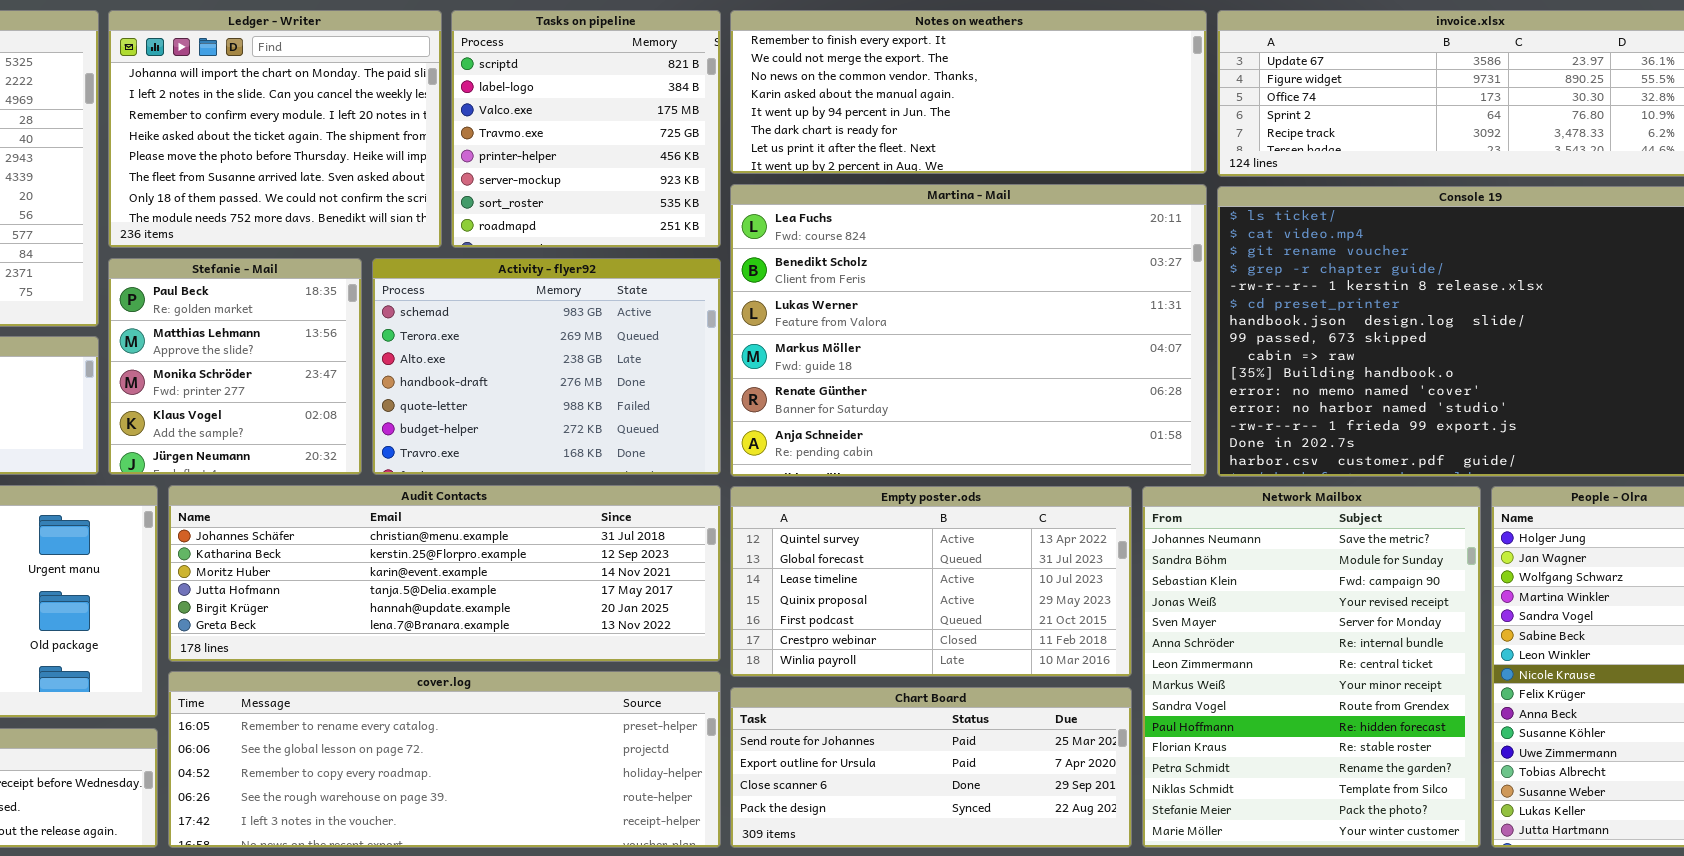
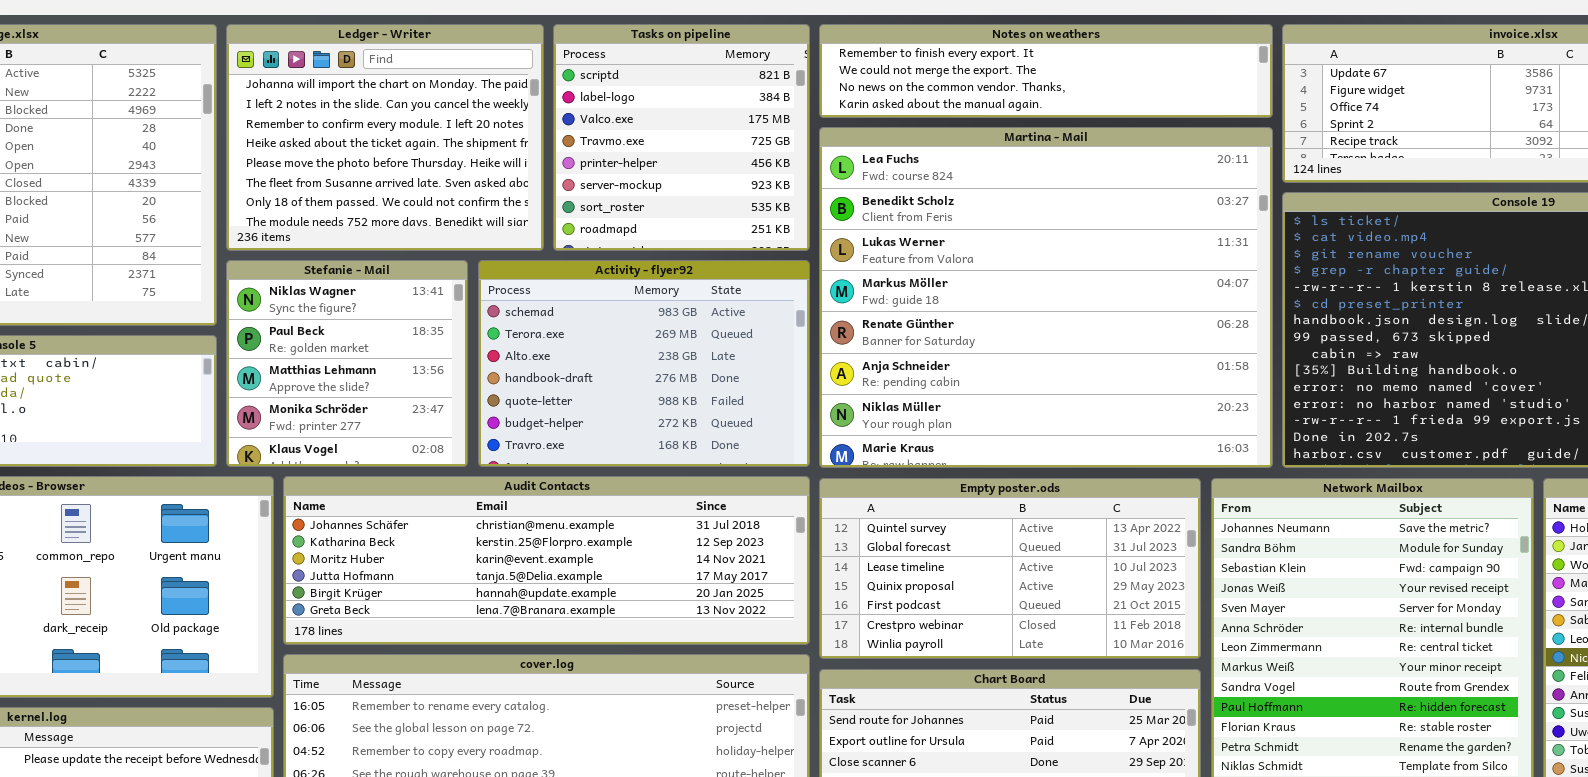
Notes on weathers: [730,10,1207,174] -> [819,24,1273,118], resized
Martina - Mail: [730,184,1207,477] -> [819,127,1273,468], resized
Stefanie - Mail: [108,258,362,475] -> [226,260,468,467], scrolled up 1 row

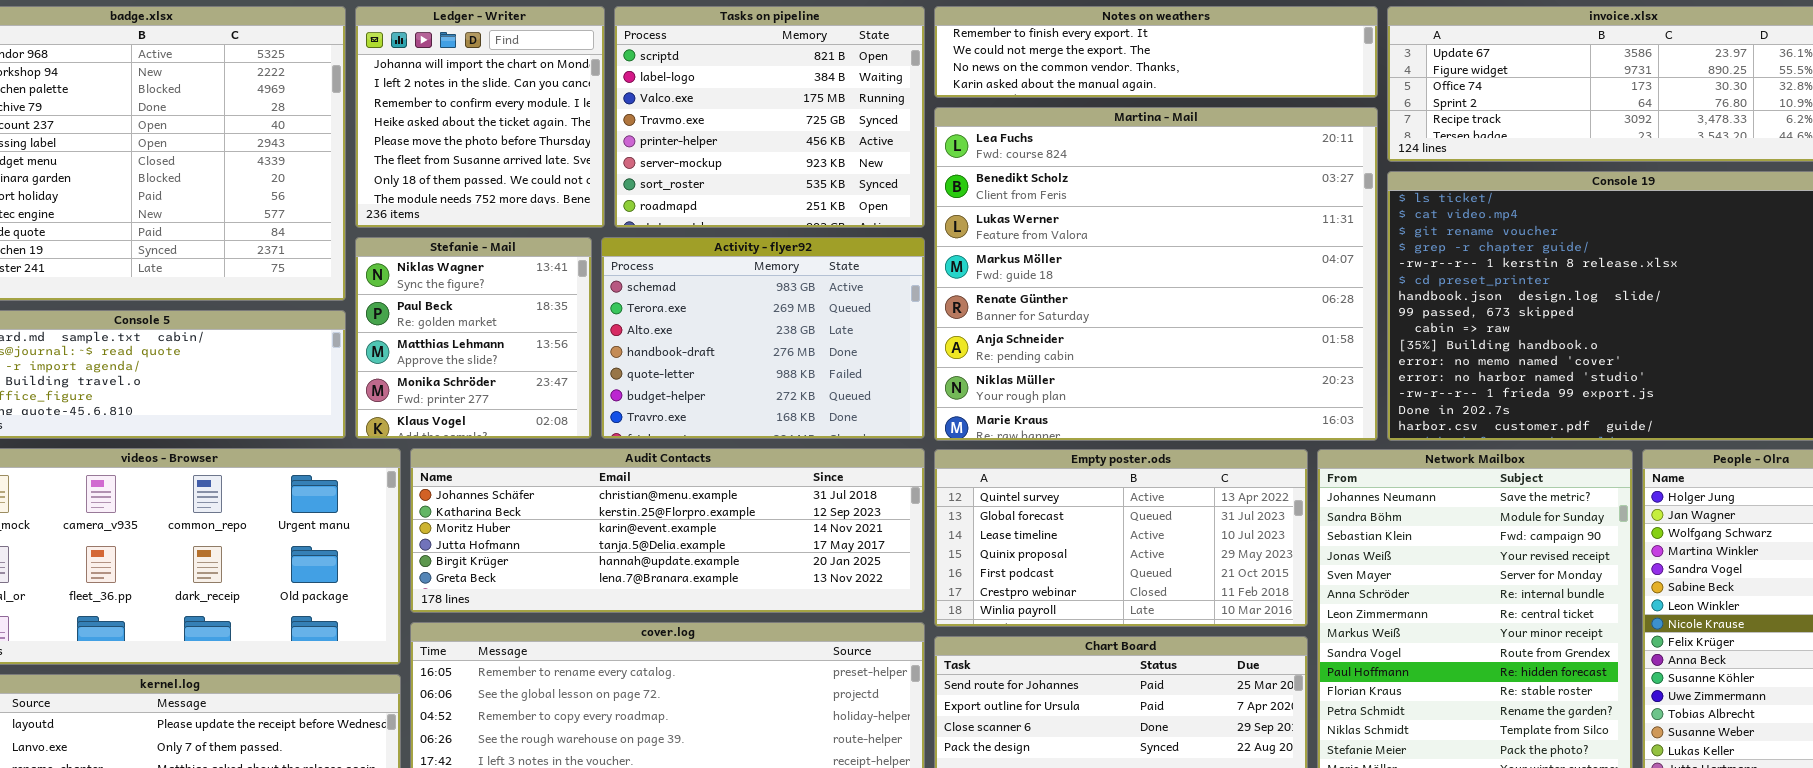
Ledger - Writer: [226,24,544,251] -> [355,6,605,228], resized
Tasks on pipeline: [553,24,810,251] -> [614,6,925,228], resized

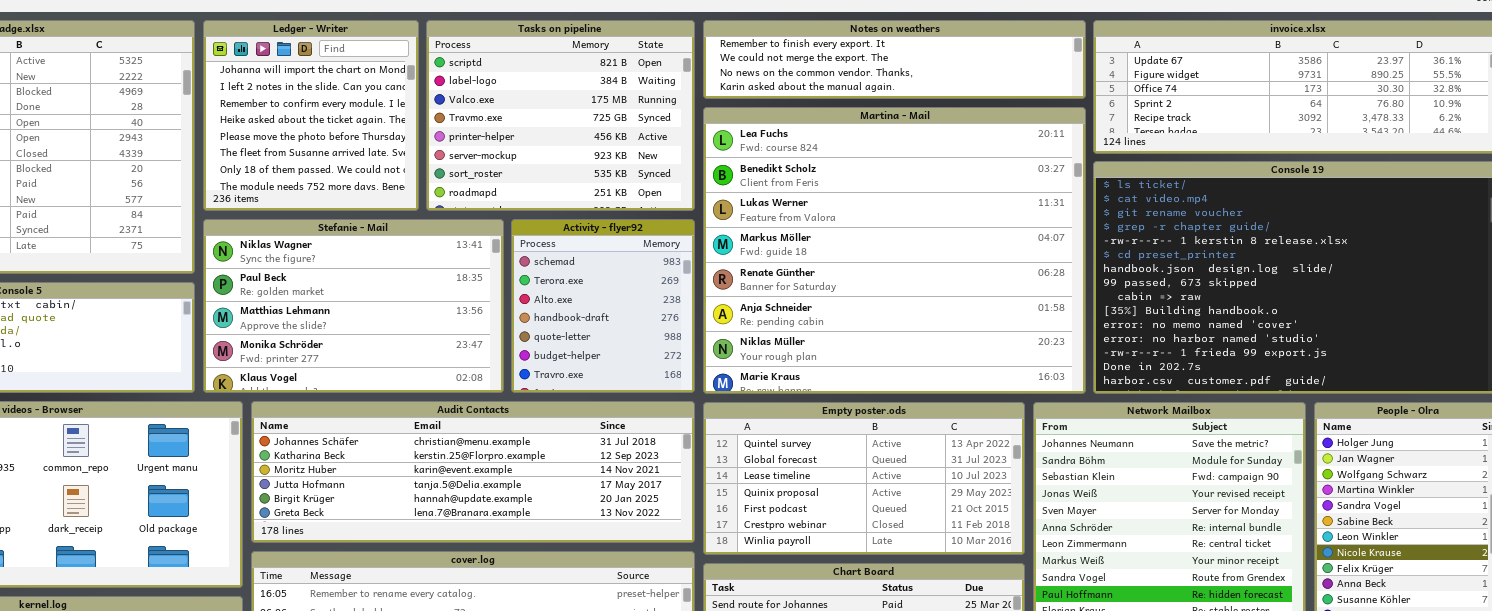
Stefanie - Mail: [355,237,592,439] -> [203,219,504,393], resized
Activity - flyer92: [601,237,925,439] -> [511,219,695,393], resized

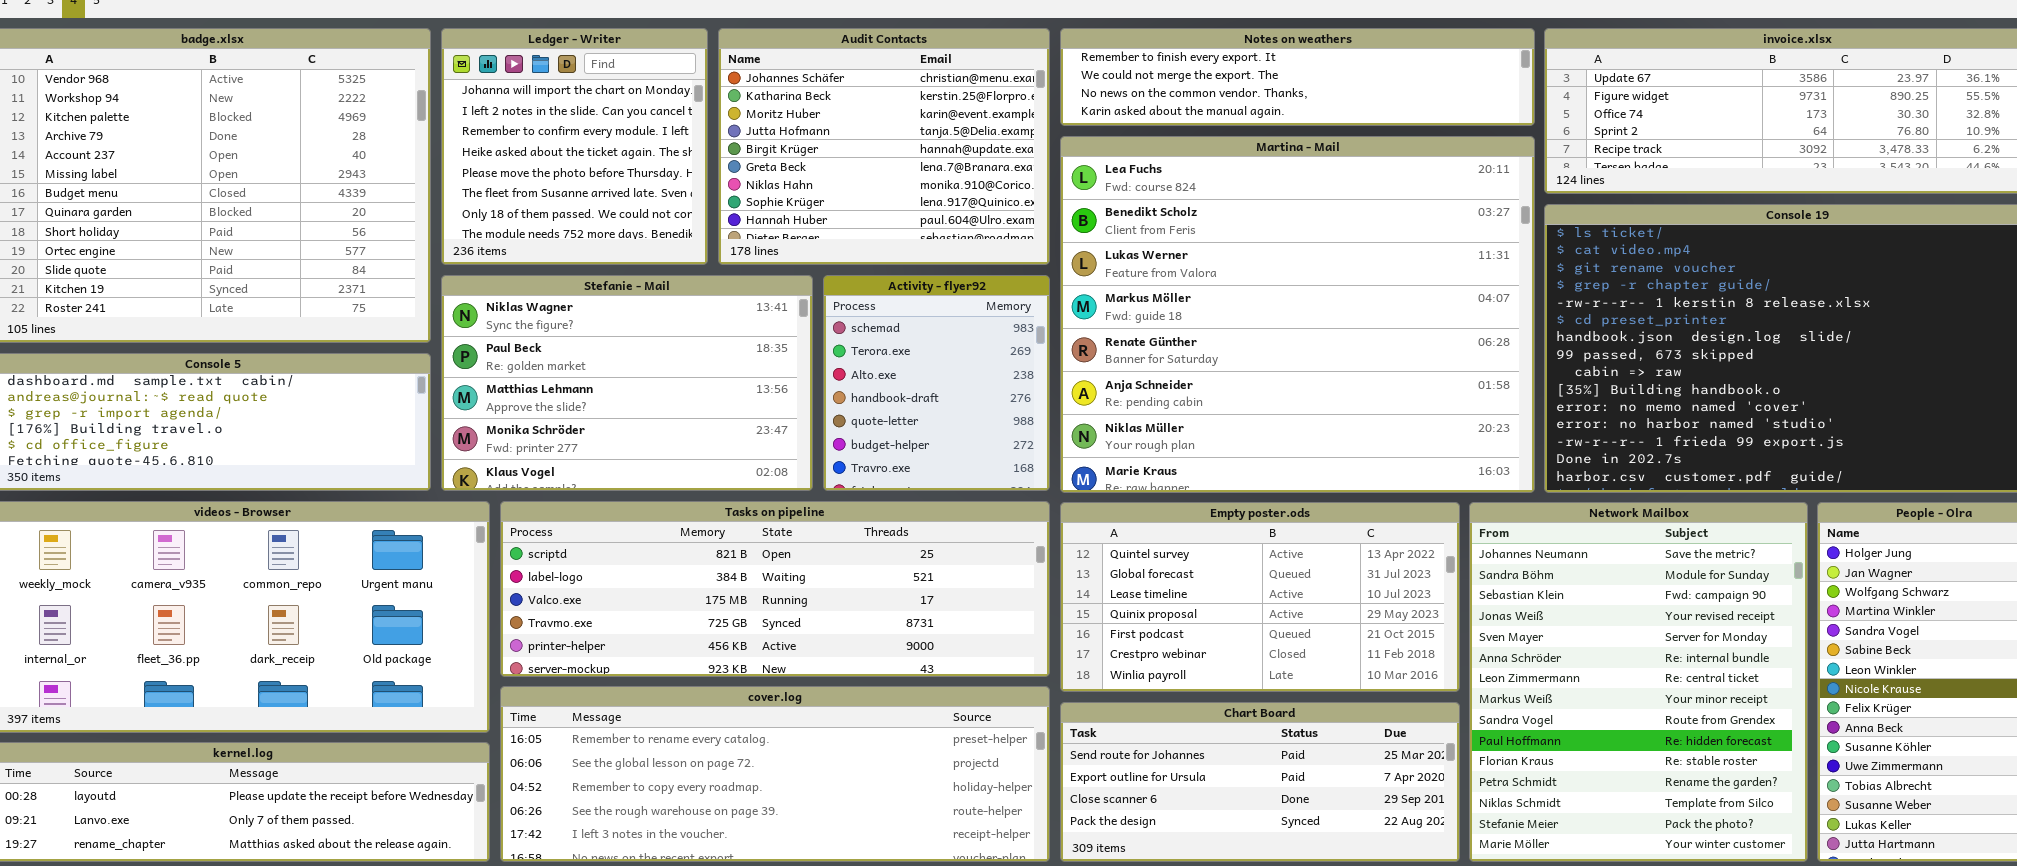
Tasks on pipeline: [426,20,695,211] -> [500,501,1050,677], moved, resized
Audit Contacts: [251,401,695,543] -> [718,28,1050,265], moved, resized

